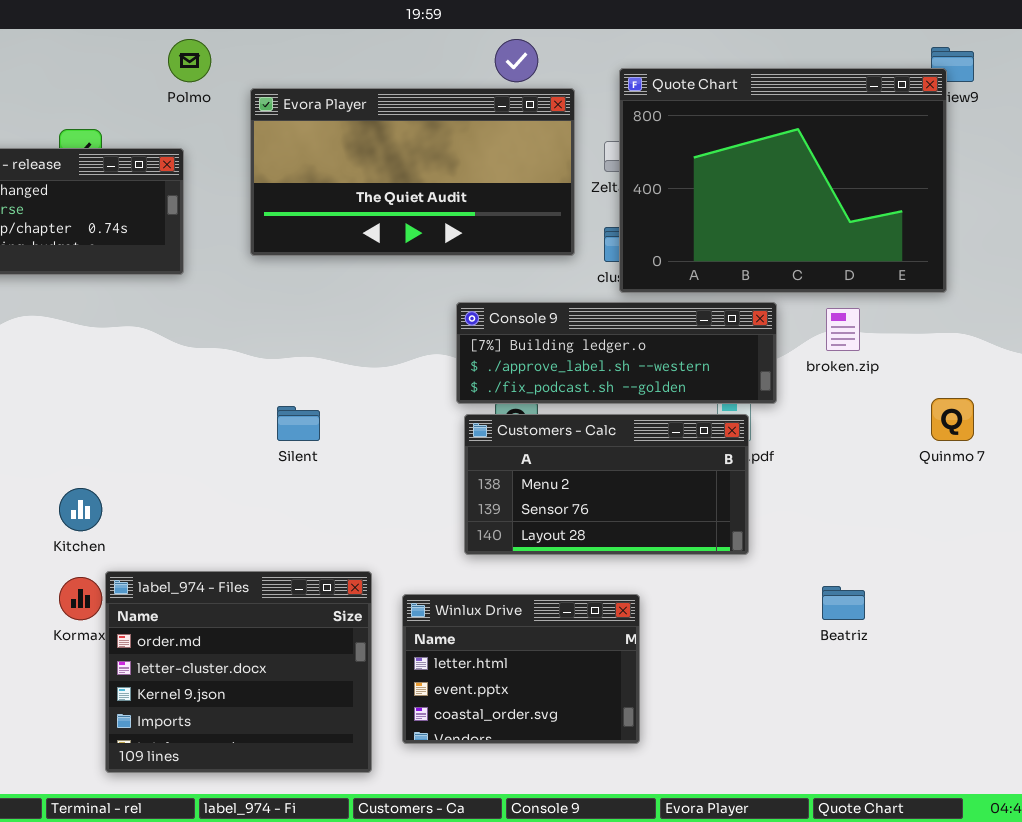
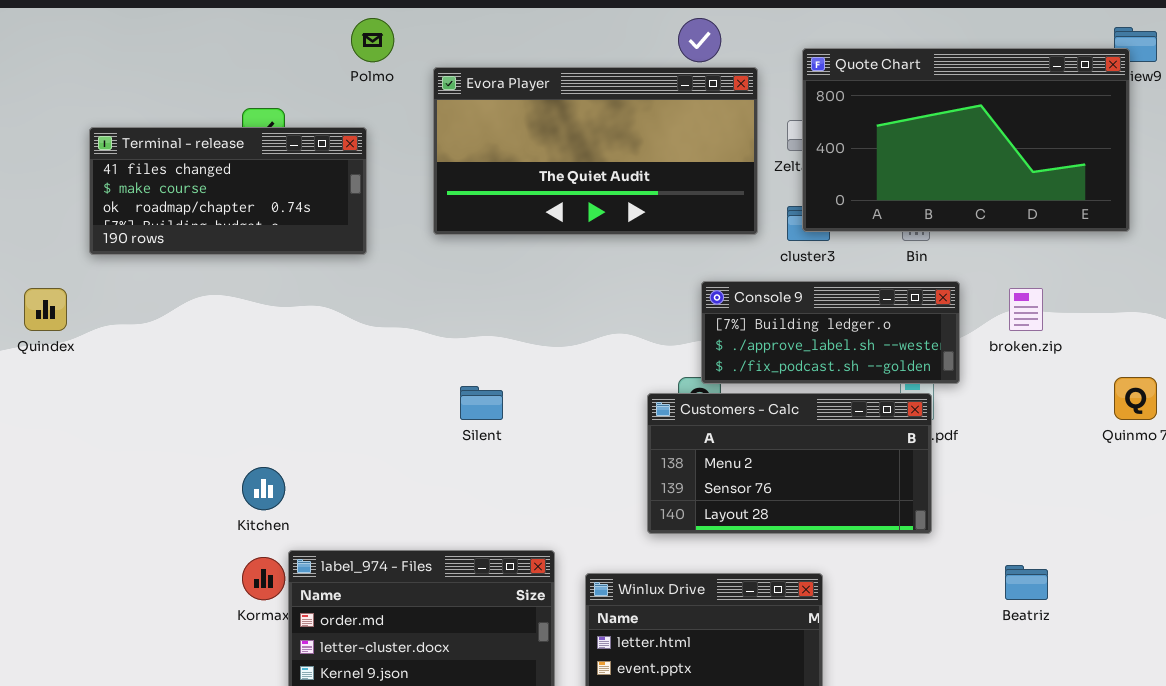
Quote Chart: [619,68,947,293] -> [802,48,1130,232], resized
Console 9: [456,302,777,404] -> [701,281,960,384], resized

